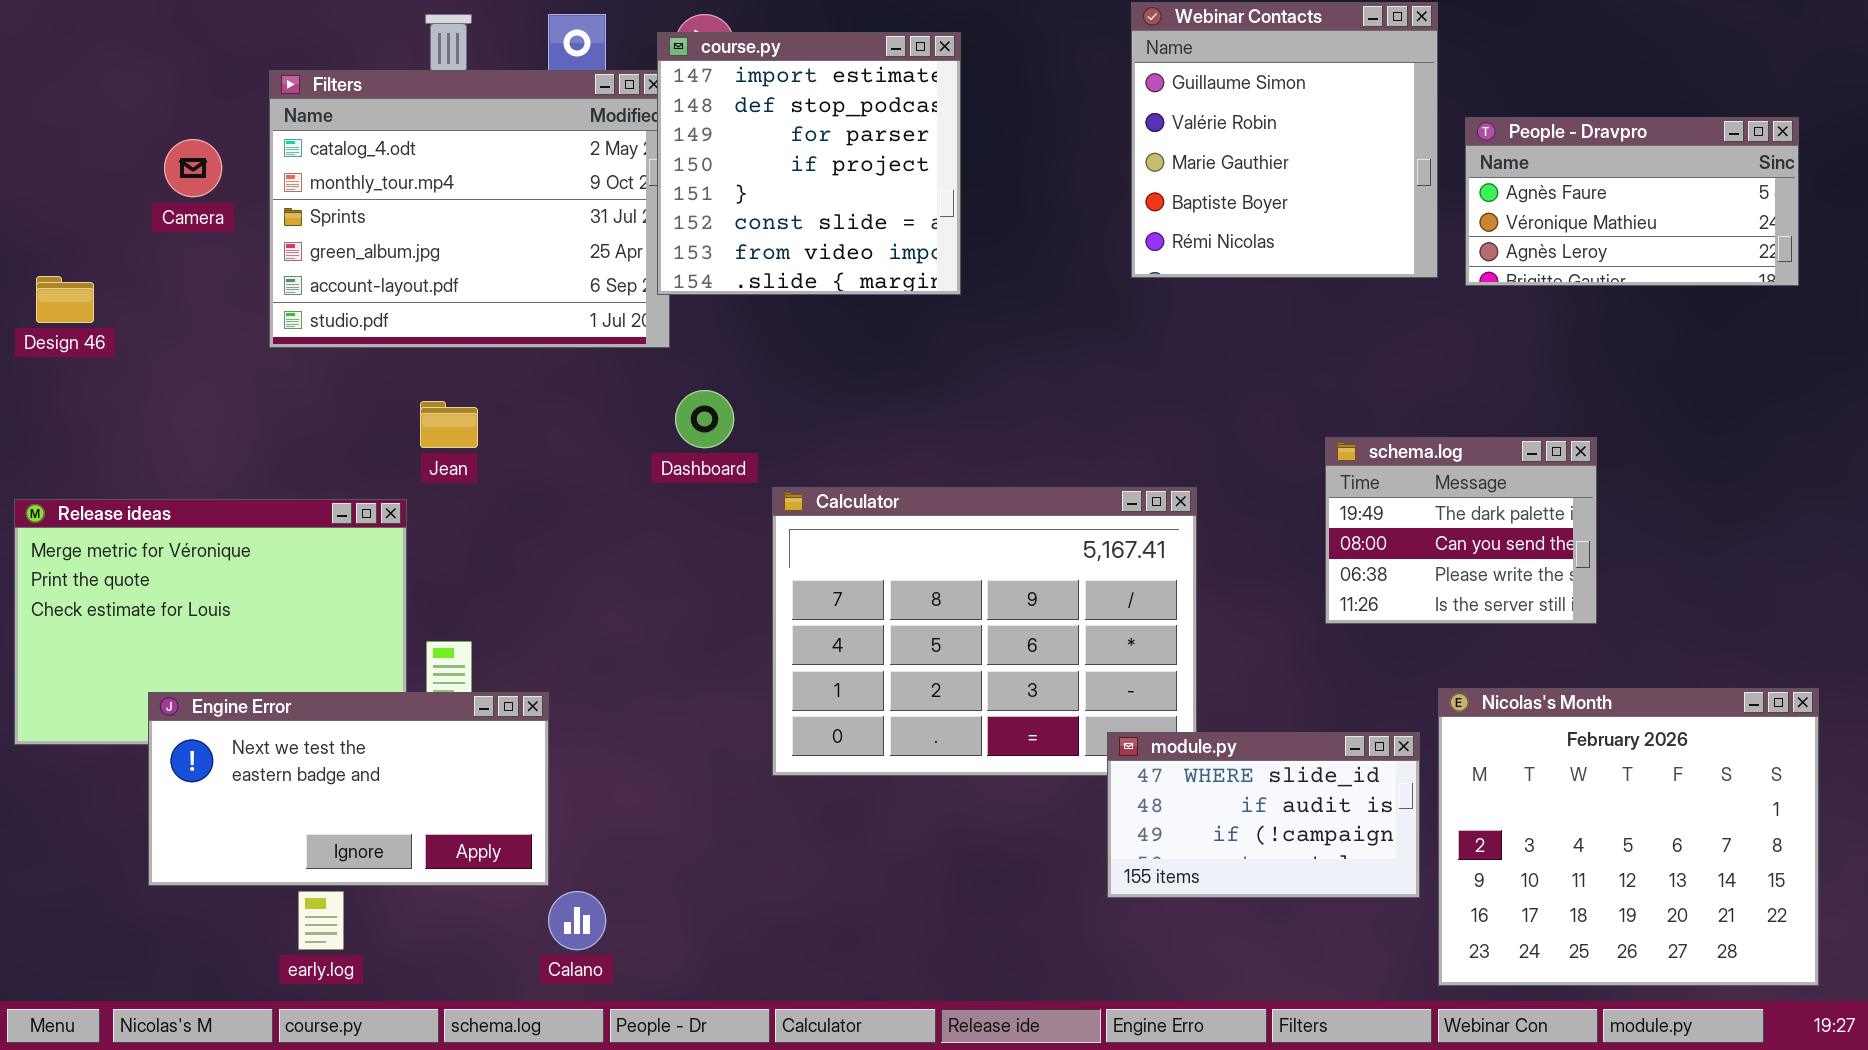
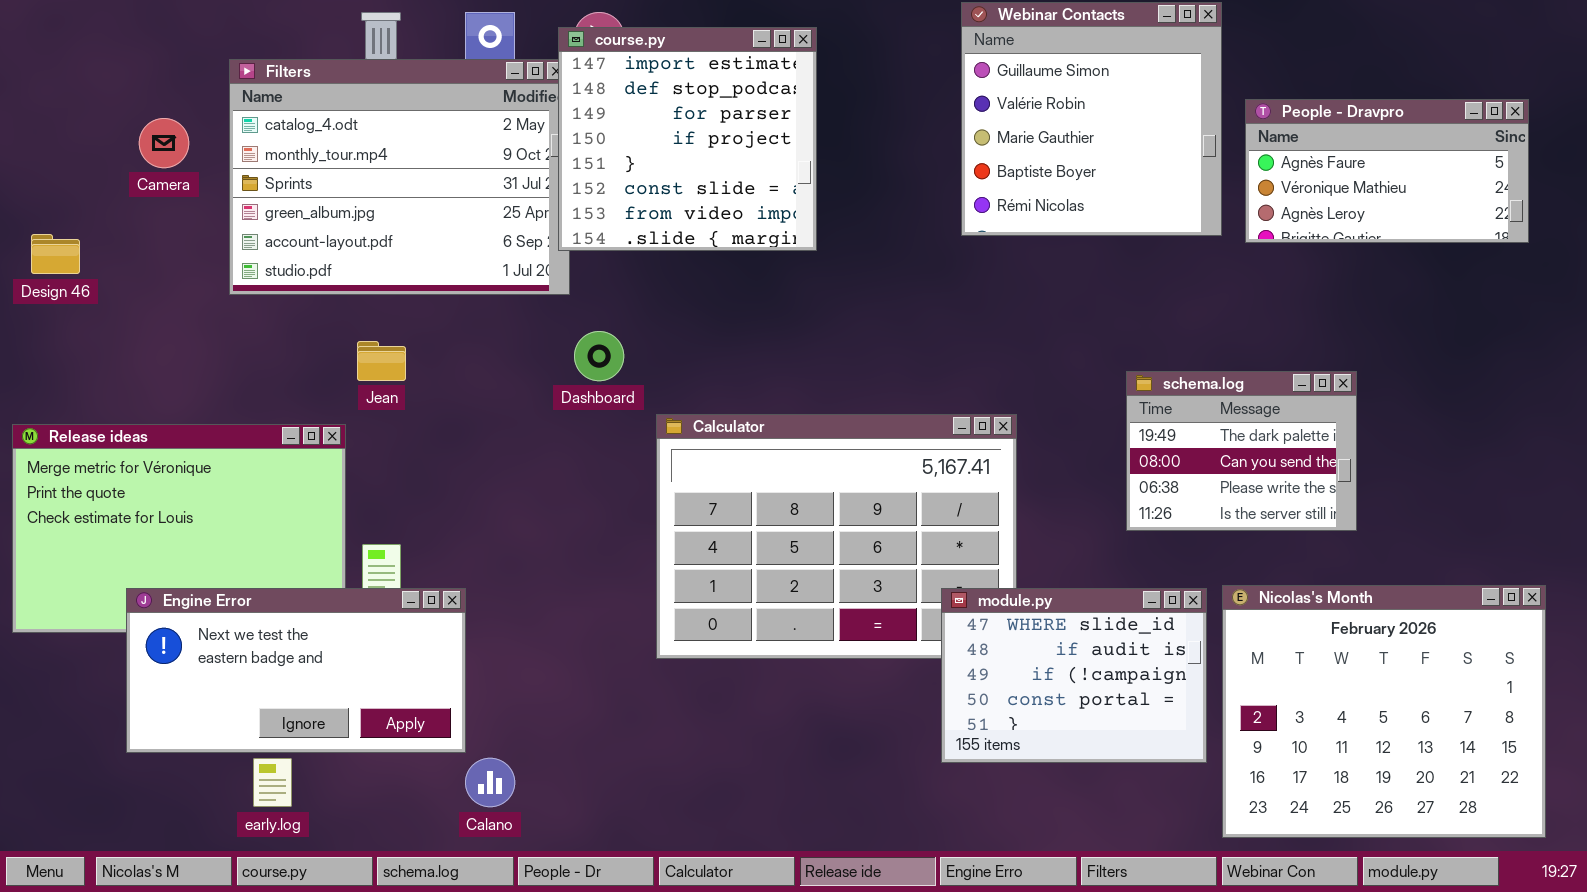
module.py: [1107,732,1420,898] -> [941,588,1207,763], resized

